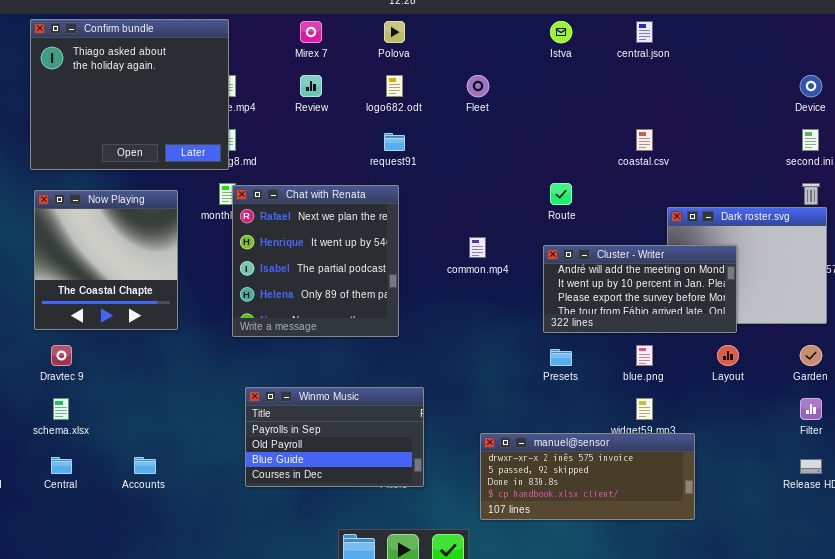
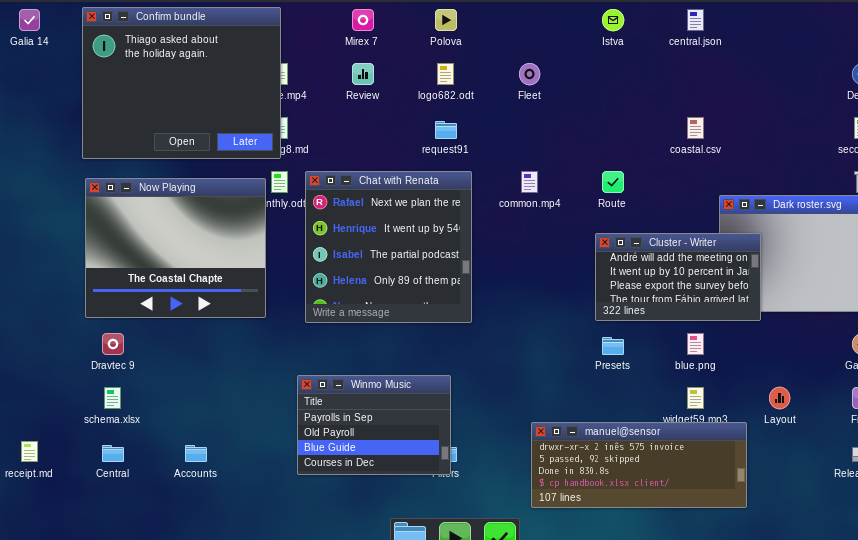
Chat with Renata: [232,185,399,337] -> [305,171,472,323], moved
Now Playing: [34,190,178,330] -> [85,178,266,318], resized
common.mp4: [469,237,486,258] -> [521,171,538,193], moved
Cluster - Writer: [543,245,737,333] -> [595,233,761,321], resized
Layout: [717,345,739,366] -> [769,387,790,409], moved
Winmo Music: [245,387,424,487] -> [297,375,451,475], resized

